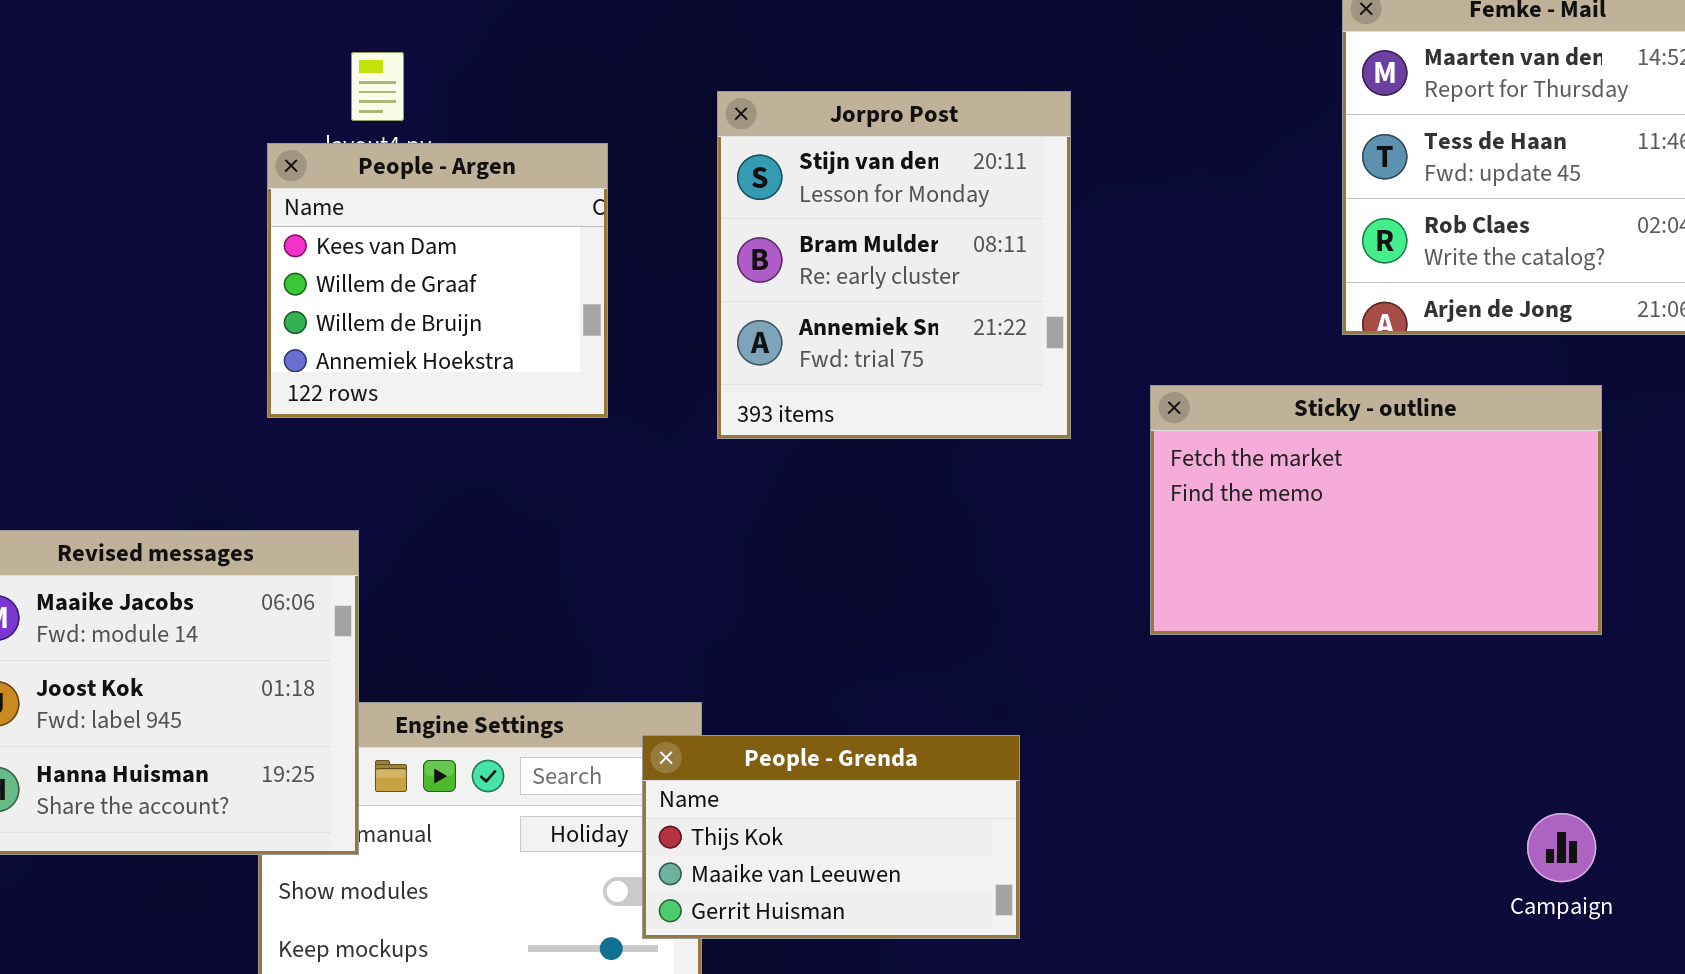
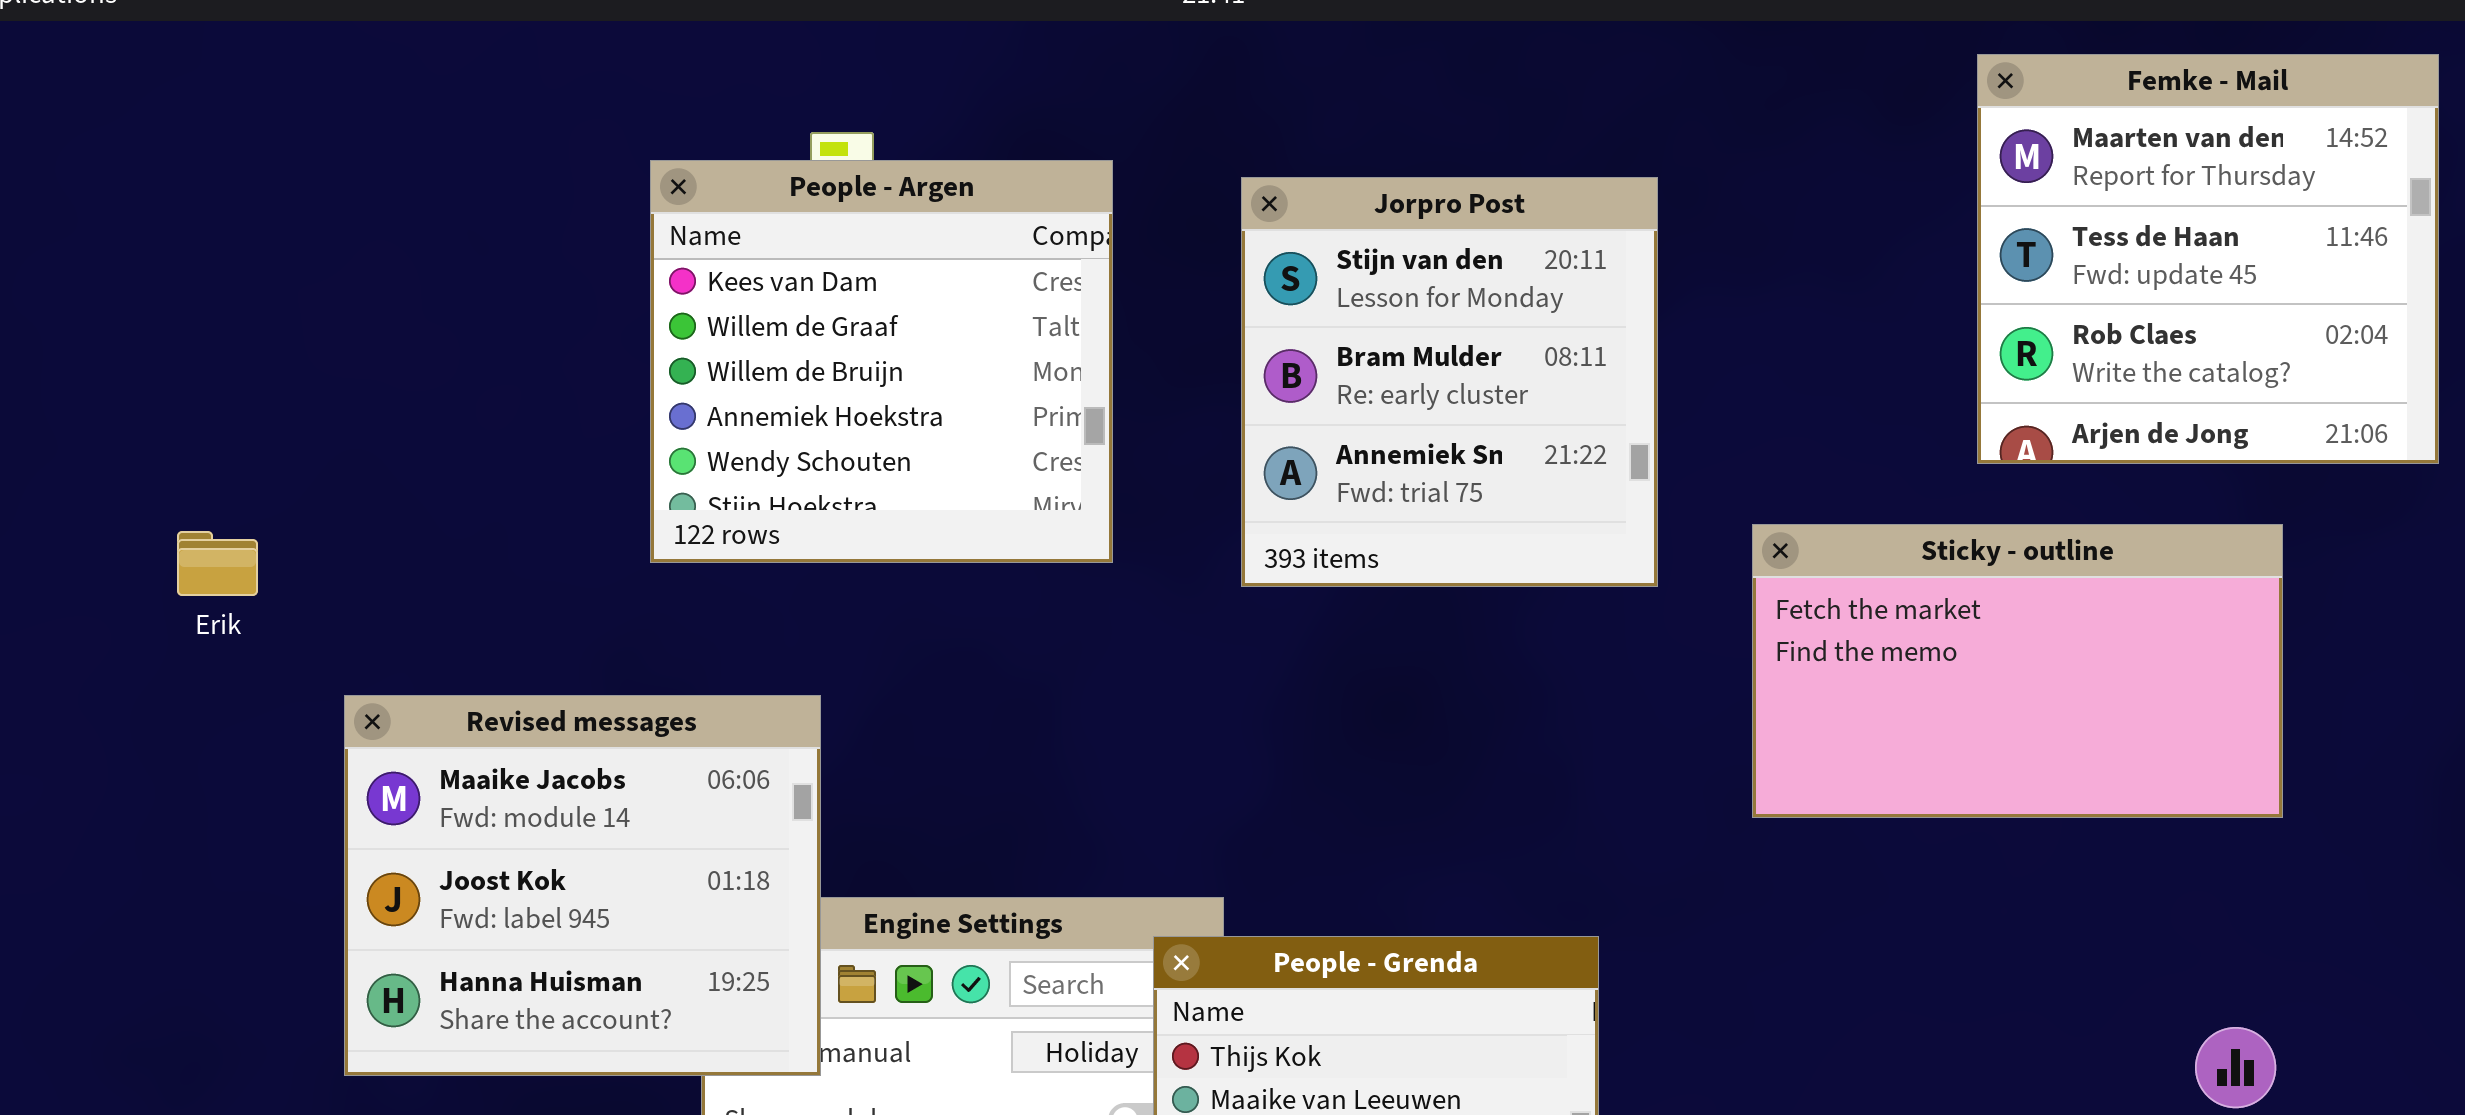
People - Argen: [267,143,608,418] -> [650,160,1113,563], resized

